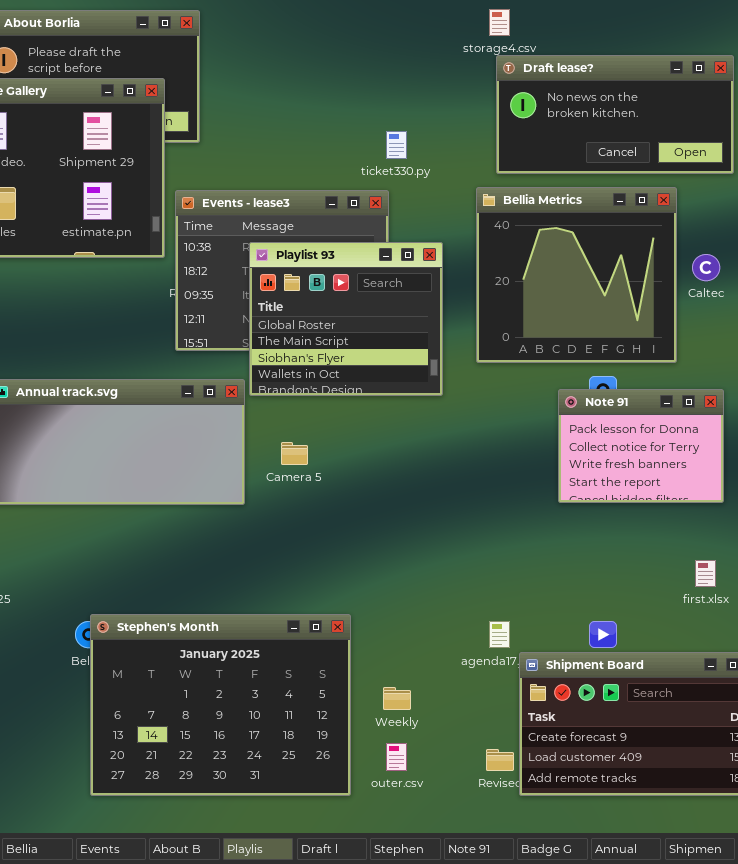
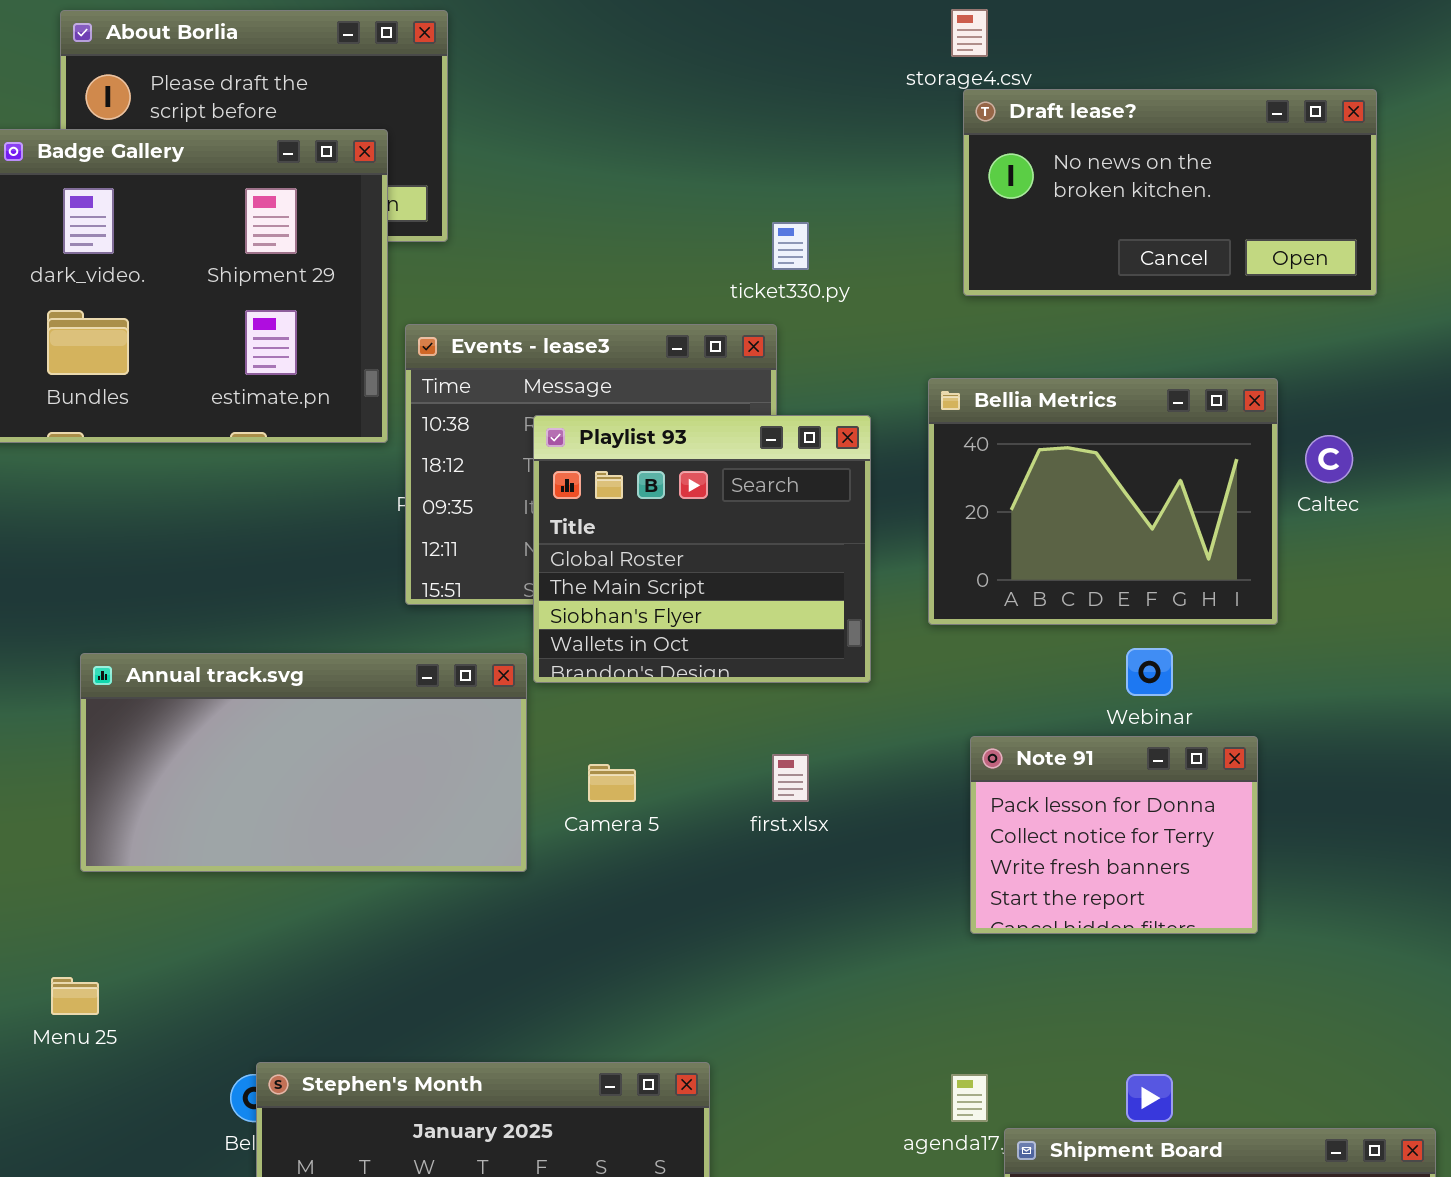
Bellia Metrics: [476,187,677,363] -> [928,378,1278,625], resized
Note 91: [558,389,724,503] -> [970,736,1258,934], moved
first.xlsx: [695,560,716,587] -> [772,754,809,802], moved

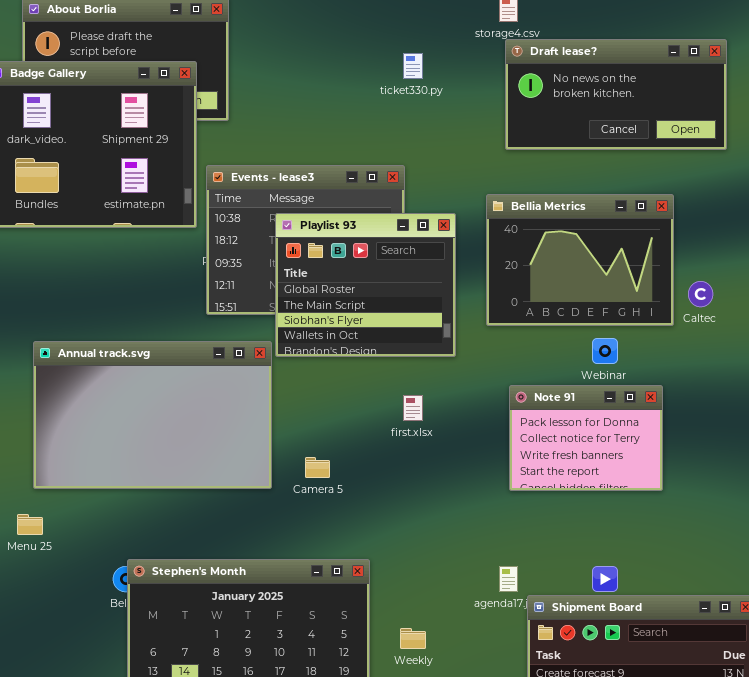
ticket330.py: [772,222,809,270] -> [403,53,423,79], moved
Caltec: [1305,435,1353,483] -> [688,281,713,307], moved
Annual track.svg: [80,653,527,872] -> [33,341,272,489], resized
Camera 5: [588,764,636,802] -> [305,457,330,478], moved

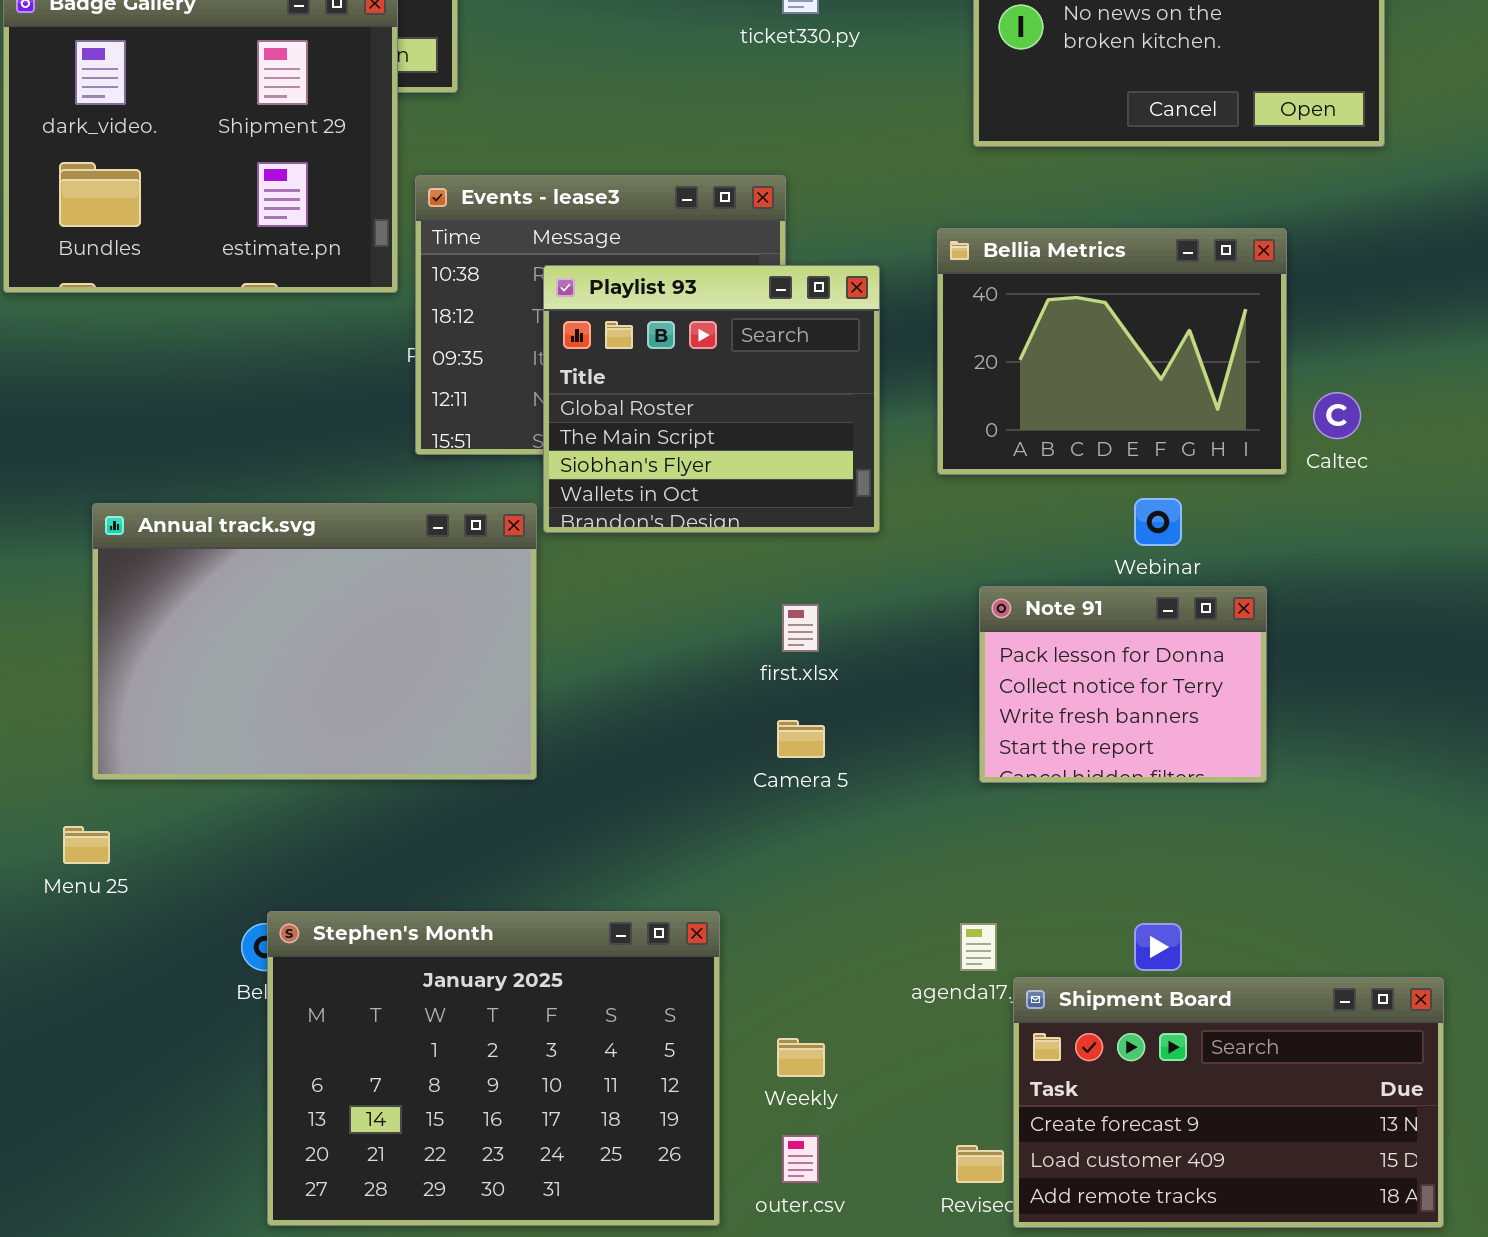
Camera 5: [305,457,330,478] -> [777,720,825,758], moved

